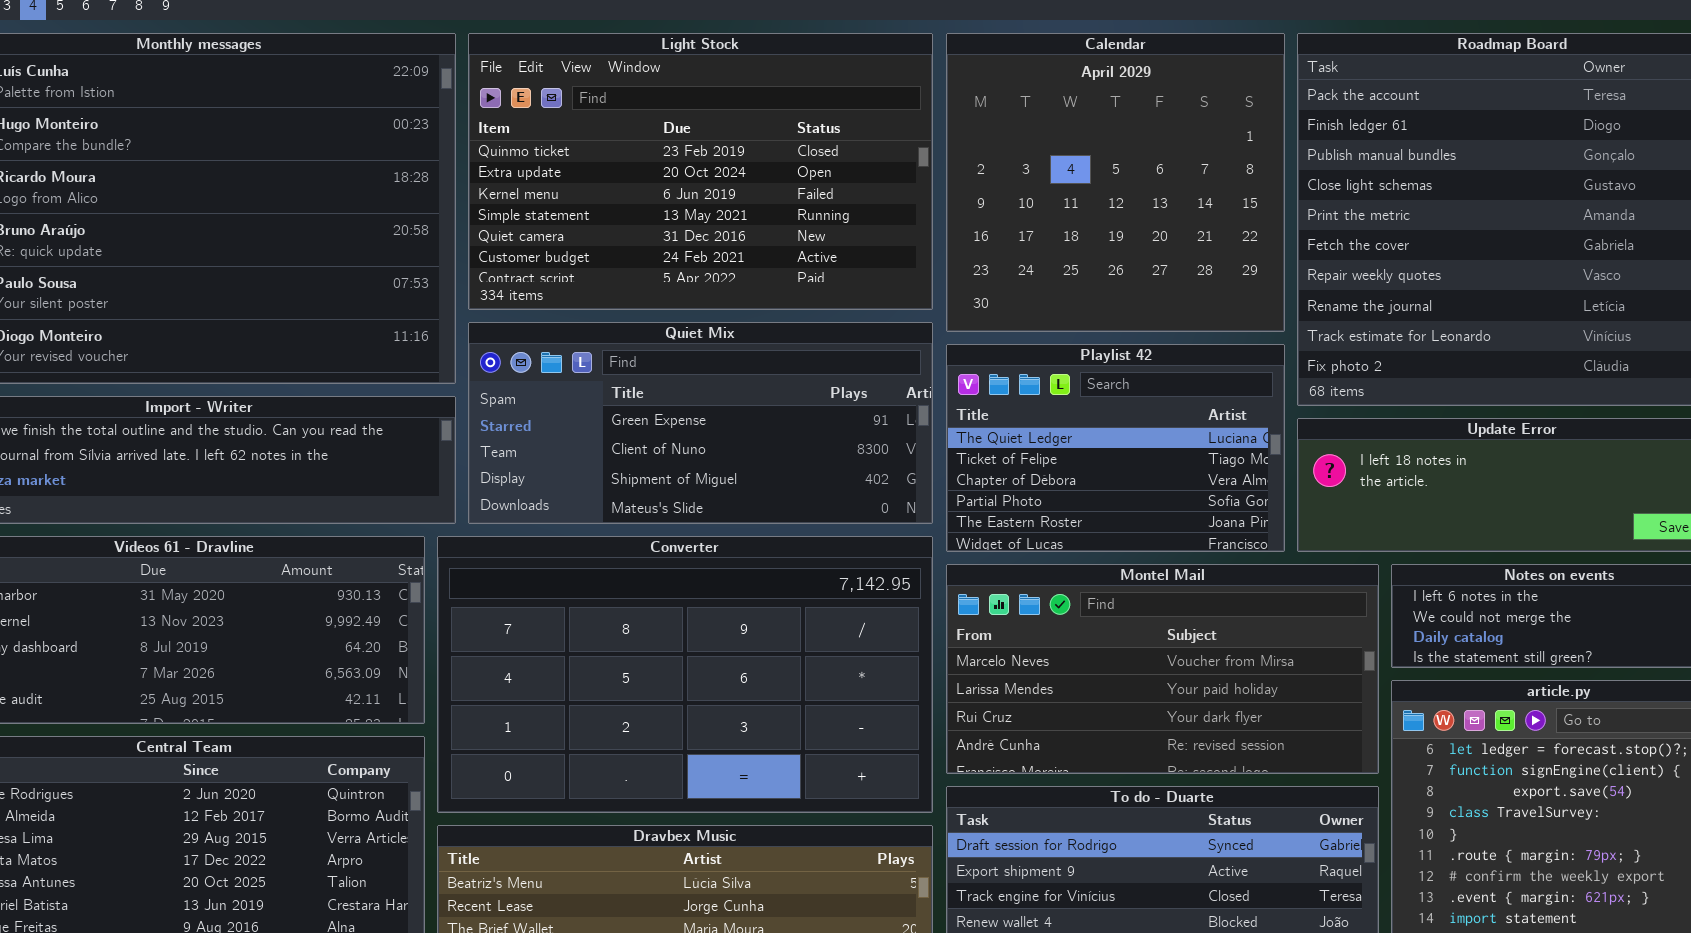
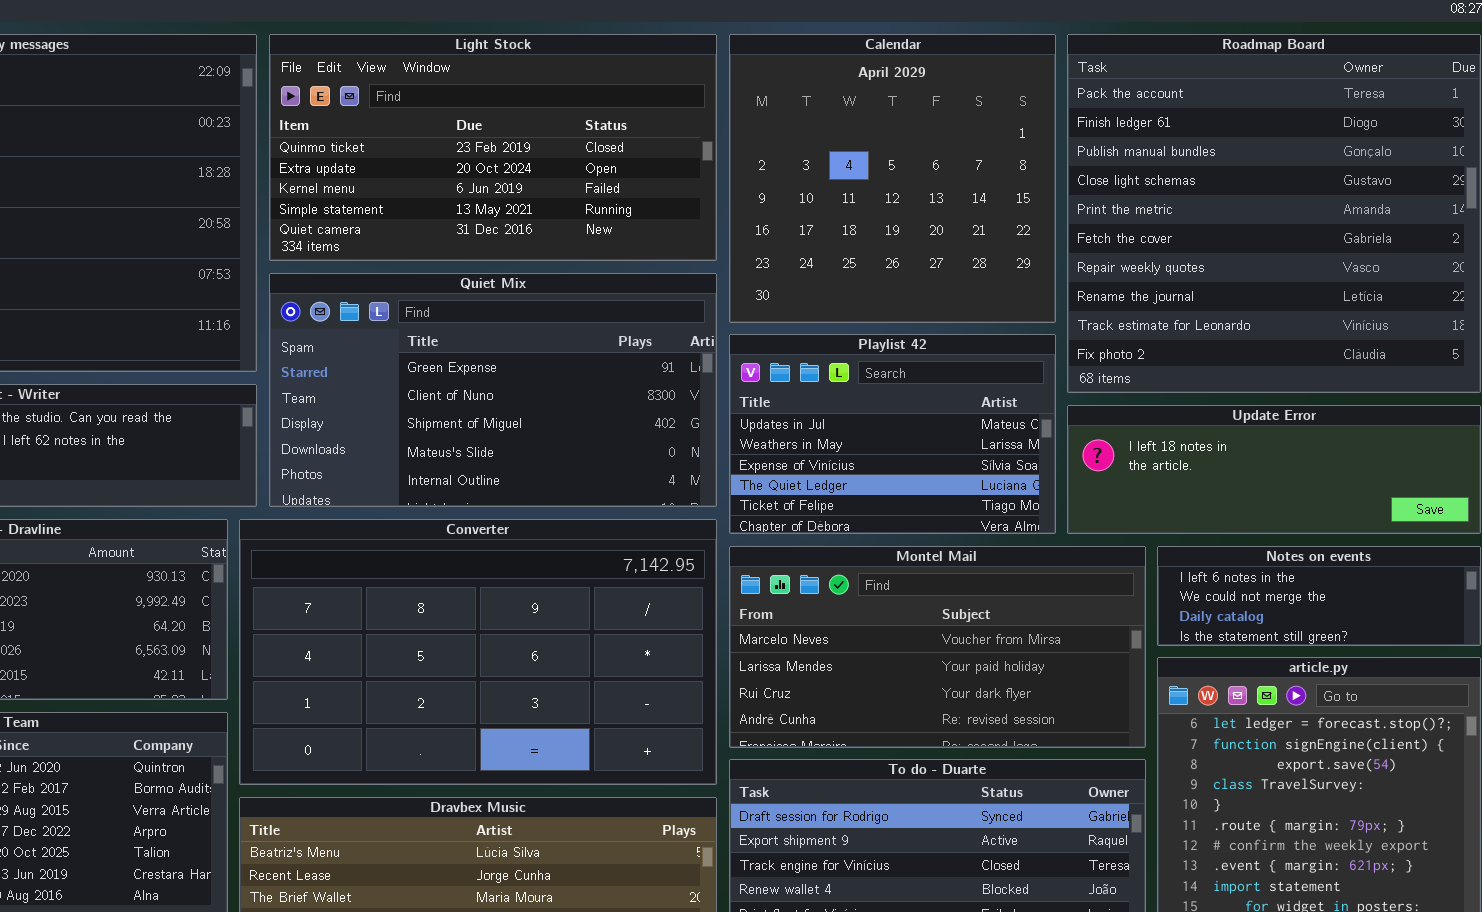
Light Stock: [468,33,933,310] -> [269,34,717,261], resized
Quiet Mix: [468,322,933,524] -> [269,273,717,507], resized
Playlist 42: [946,344,1285,552] -> [729,334,1056,534], scrolled up 3 rows

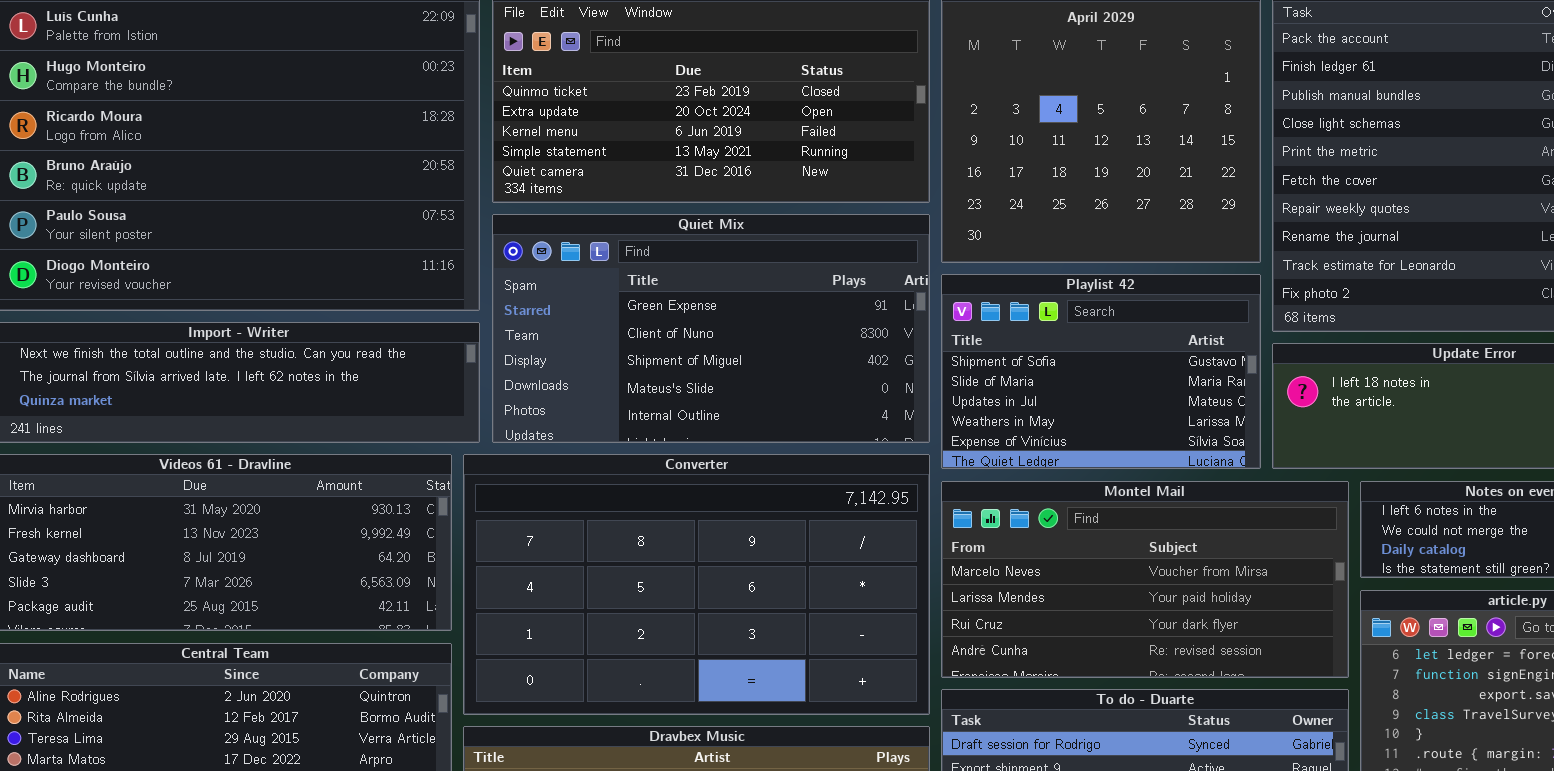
Playlist 42: [729,334,1056,534] -> [941,274,1261,469], scrolled up 2 rows

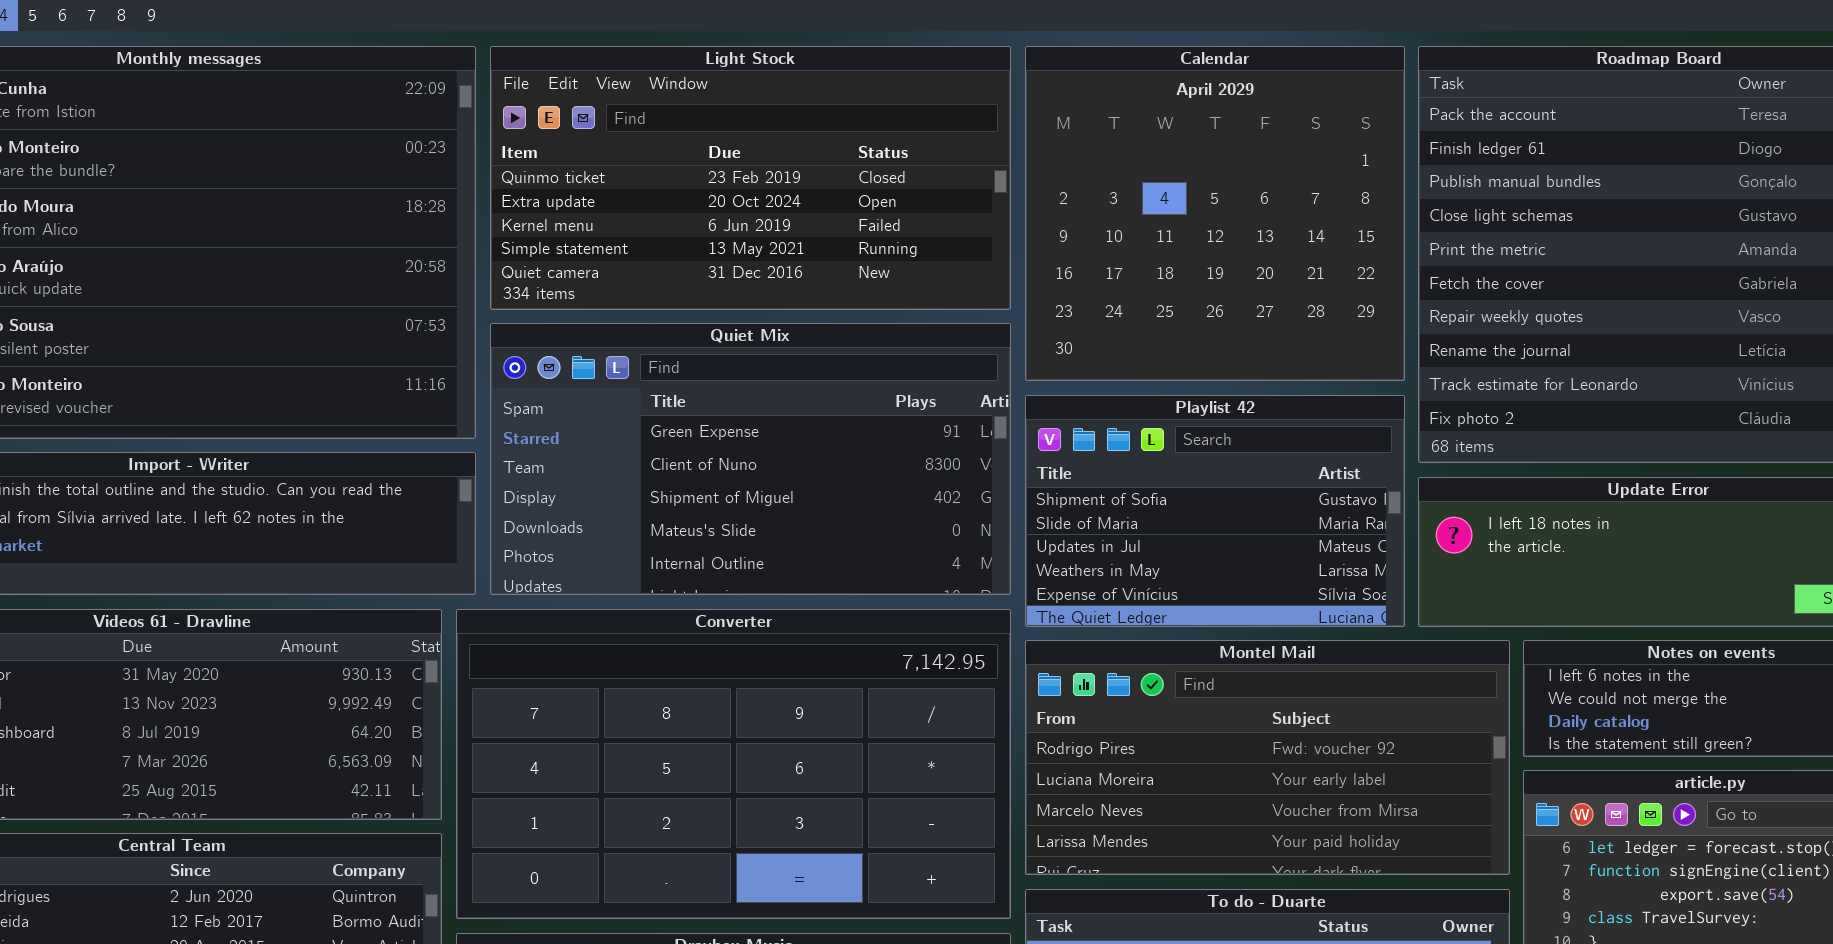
Montel Mail: [941,481,1349,678] -> [1025,640,1510,875], scrolled up 2 rows

